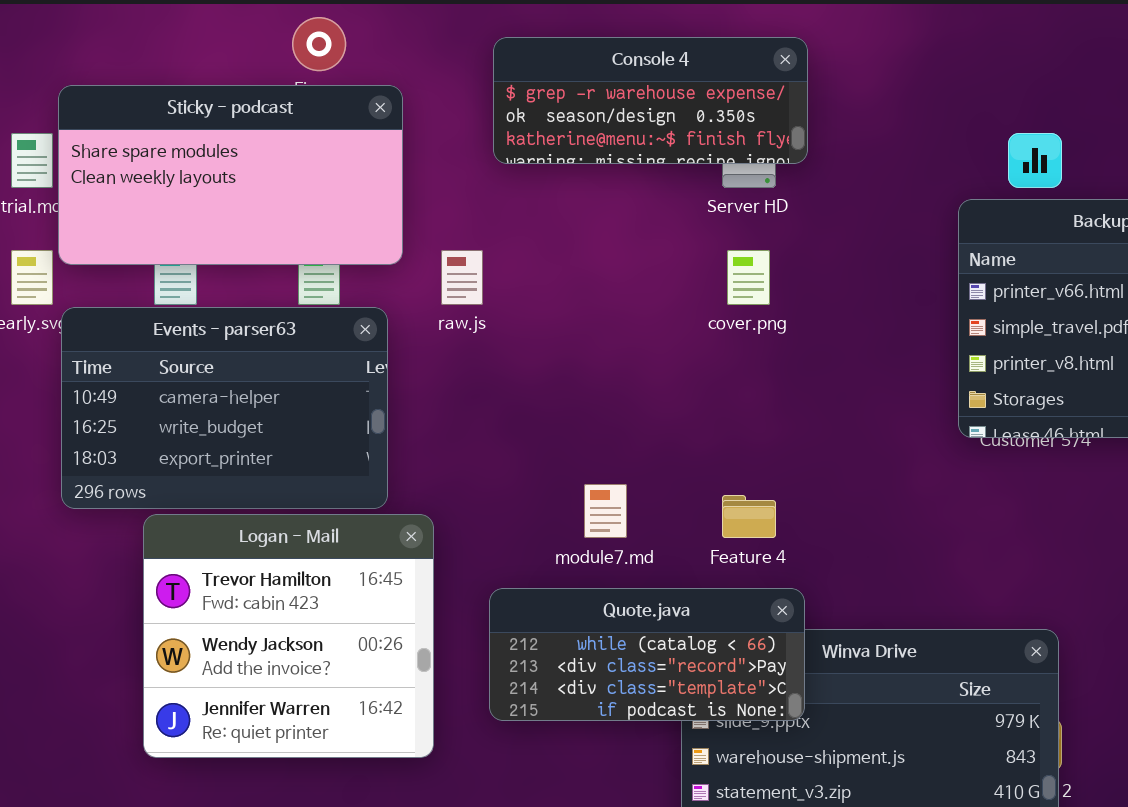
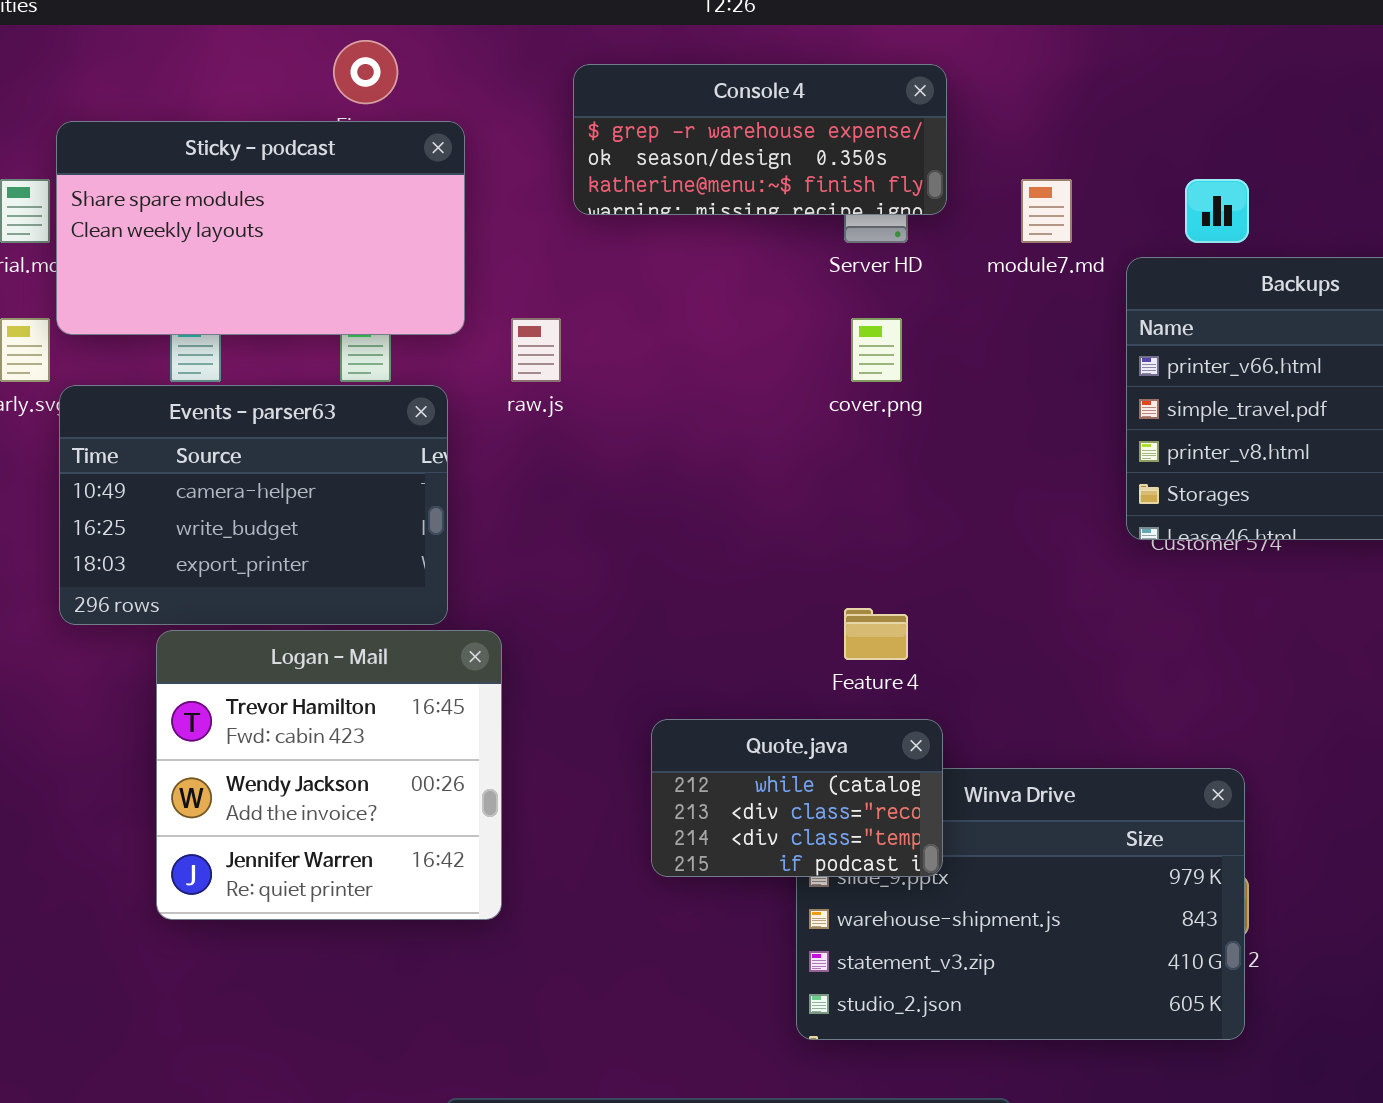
module7.md: [584,484,627,538] -> [1021,179,1072,243], moved
Quote.java: [489,588,805,721] -> [651,719,943,877], resized

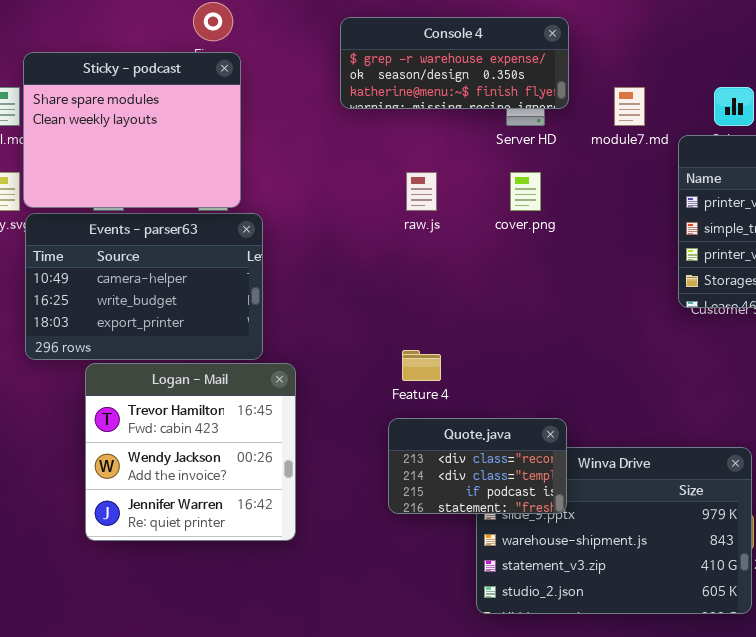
Sticky - podcast: [56,121,465,335] -> [23,52,241,208], resized
raw.js: [511,318,561,382] -> [406,172,437,211], moved
Feature 4: [844,608,908,660] -> [402,350,441,381], moved
Quote.java: [651,719,943,877] -> [388,418,567,514], scrolled down 1 row

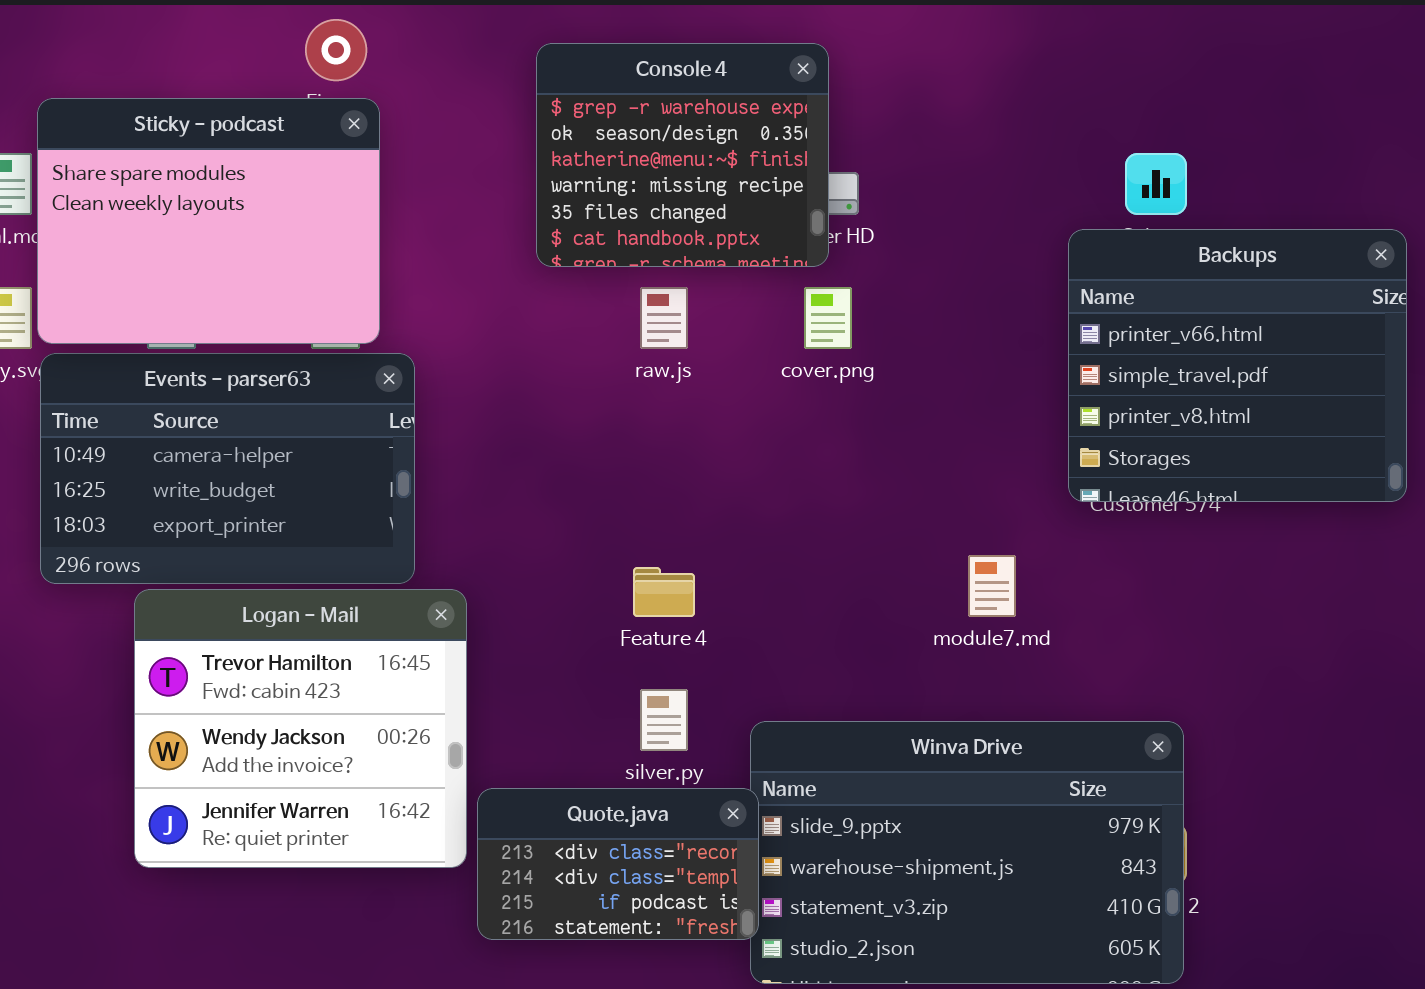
Console 4: [340,17,569,109] -> [536,43,829,267], resized
module7.md: [614,87,645,126] -> [968,555,1016,617], moved
Quote.java: [388,418,567,514] -> [477,788,759,940], moved

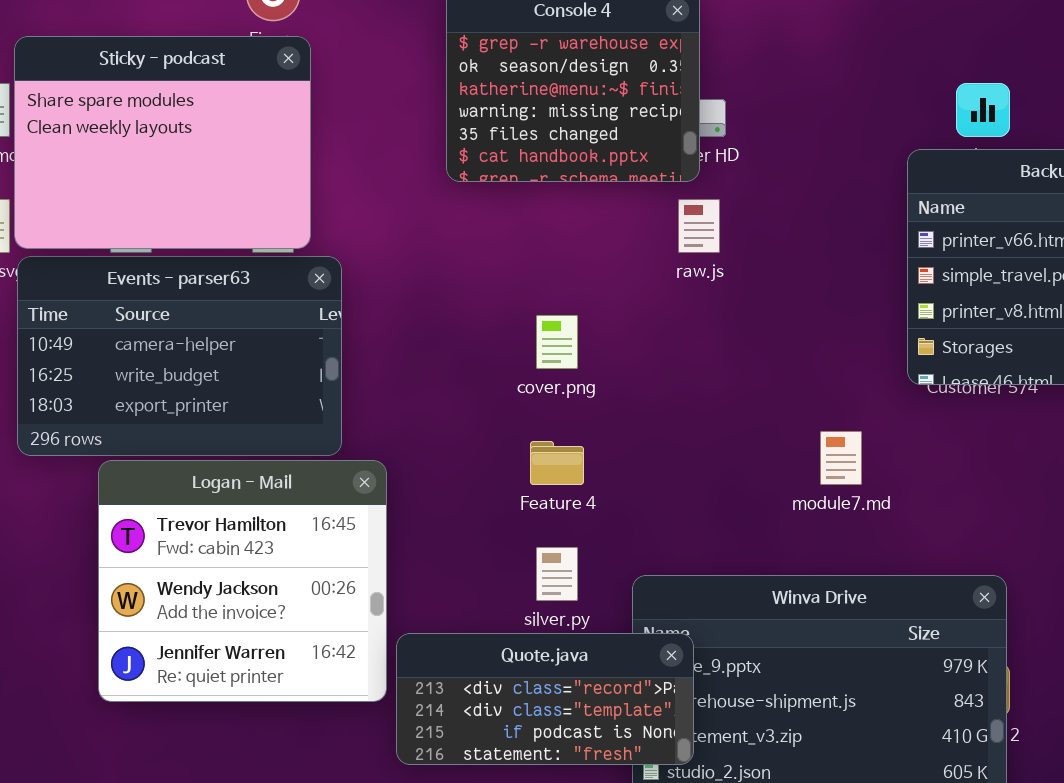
raw.js: [640,287,688,349] -> [678,199,720,253], moved
cover.png: [804,287,852,349] -> [536,315,578,369], moved
Quote.java: [477,788,759,940] -> [396,633,694,765], resized

